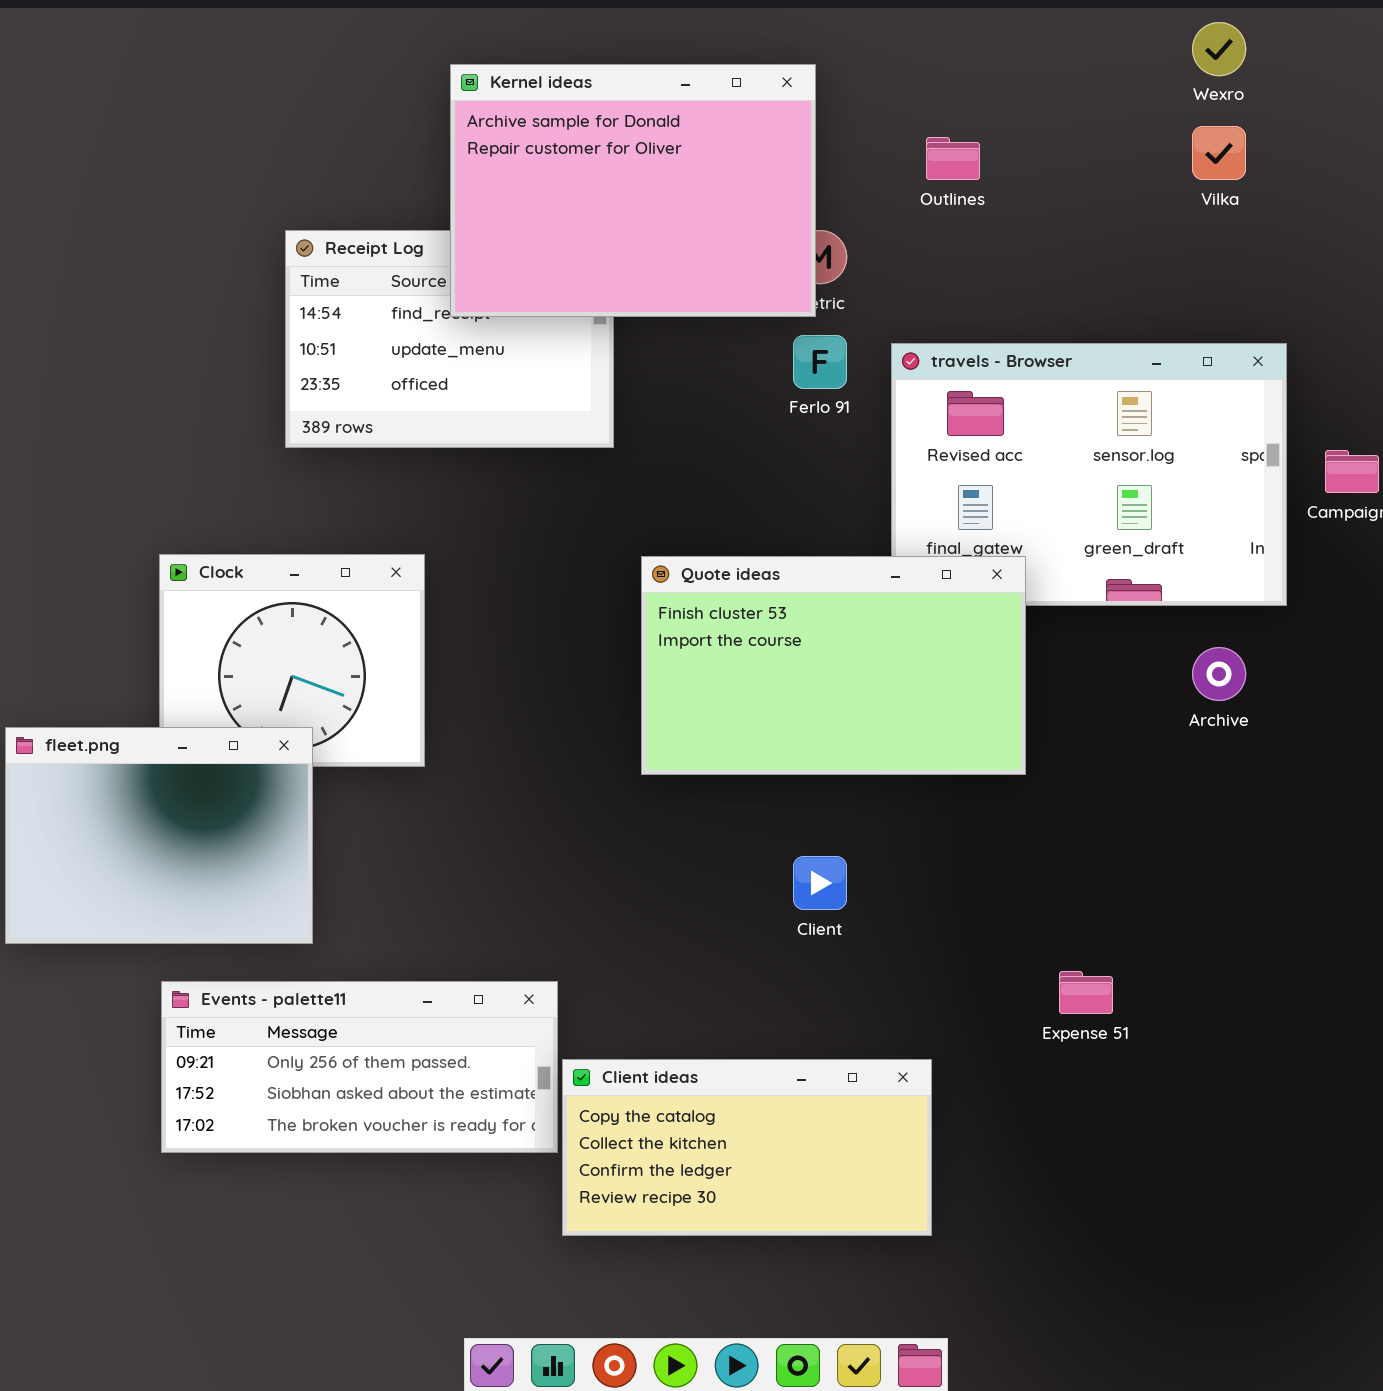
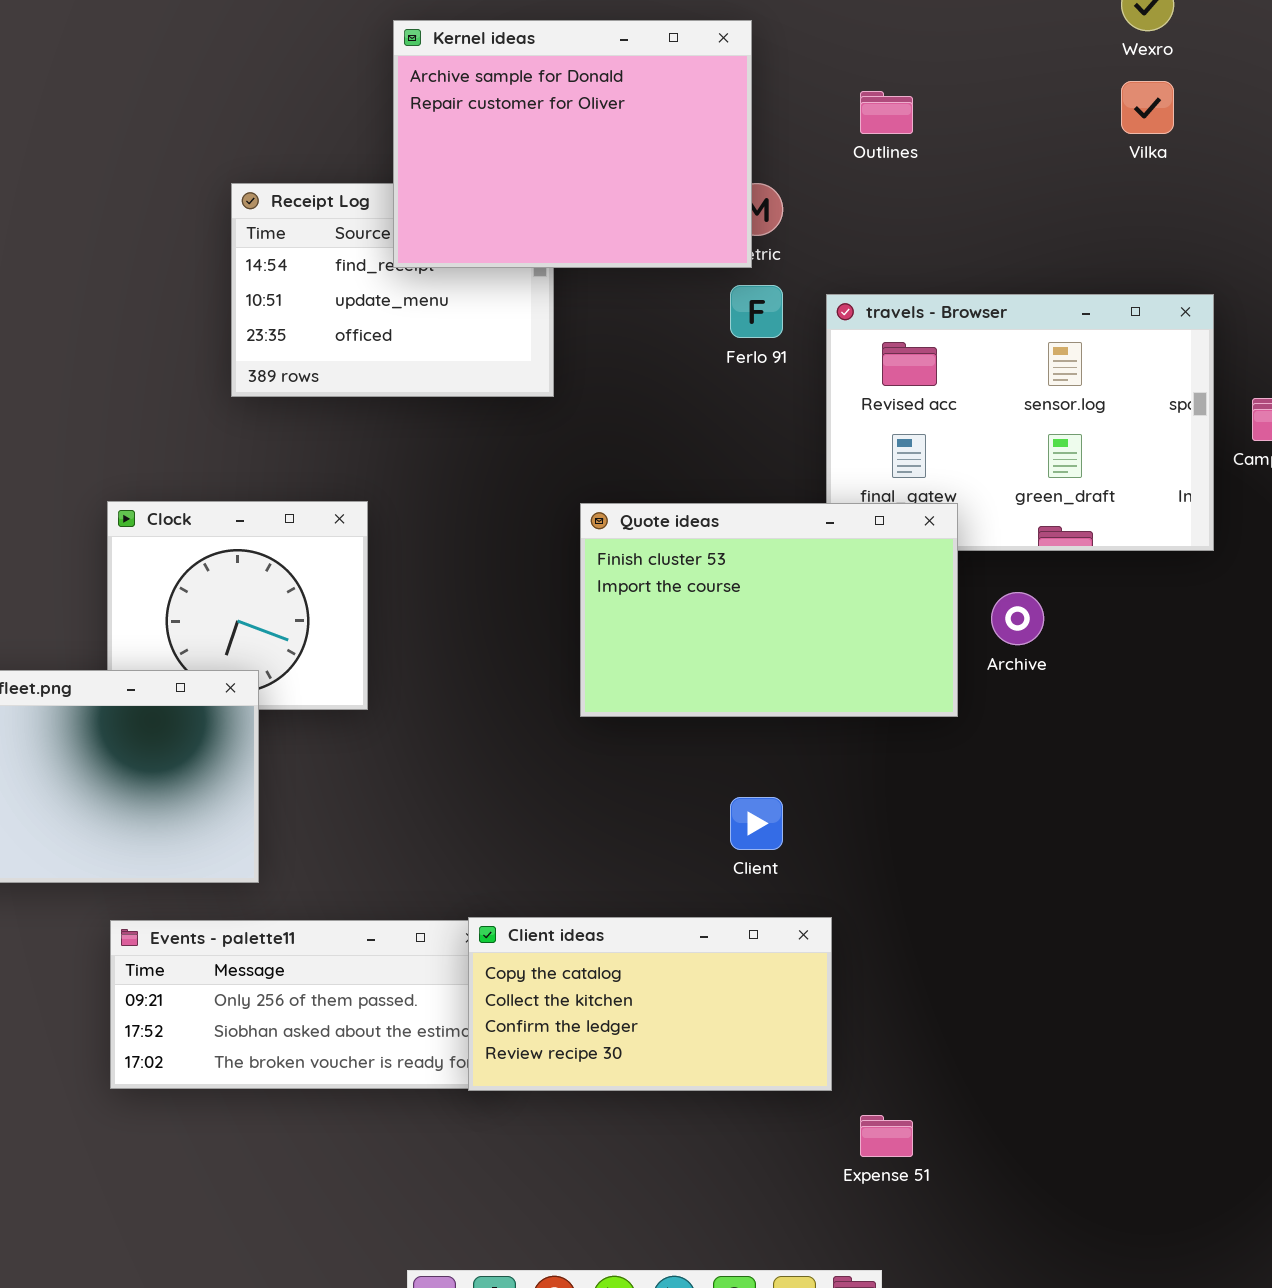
Archive: [1192,647,1246,701] -> [991,592,1044,645], moved
Expense 51: [1059,971,1113,1014] -> [860,1115,913,1157], moved
Client ideas: [562,1059,932,1236] -> [468,917,832,1091], moved

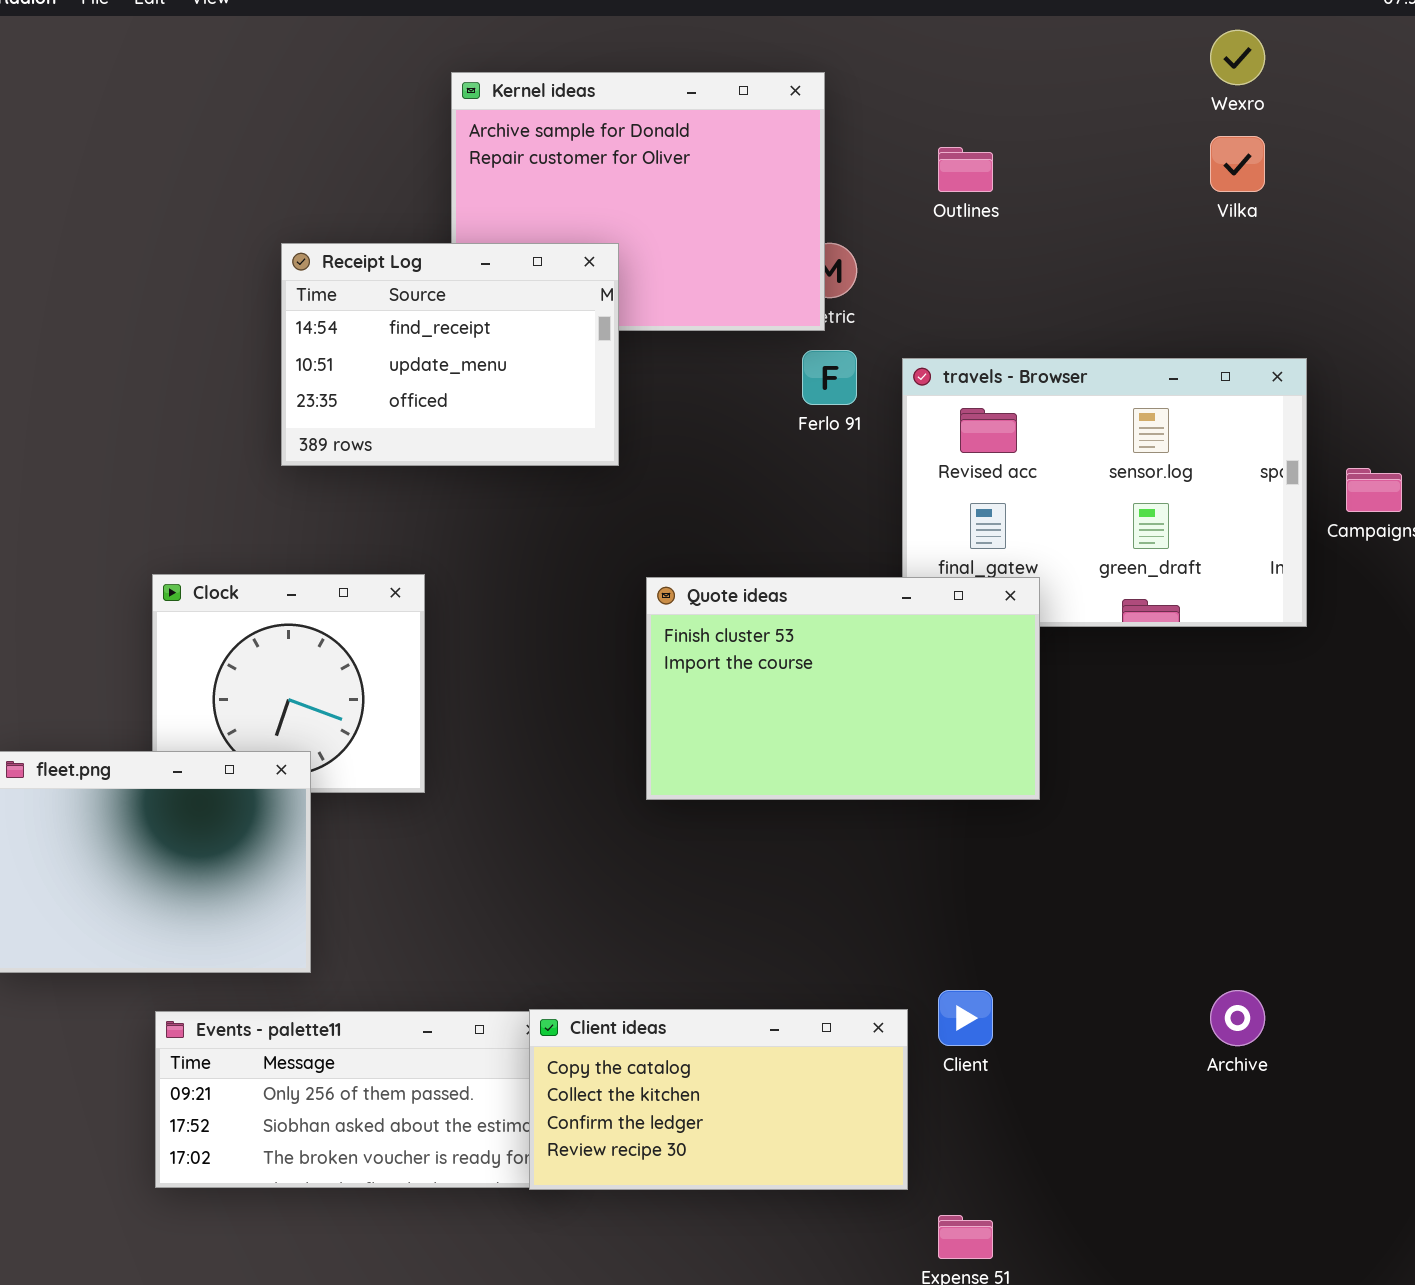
Receipt Log: [231,183,554,397] -> [281,243,619,466], raised
Archive: [991,592,1044,645] -> [1210,990,1265,1046], moved
Client: [730,797,783,850] -> [938,990,993,1046], moved

